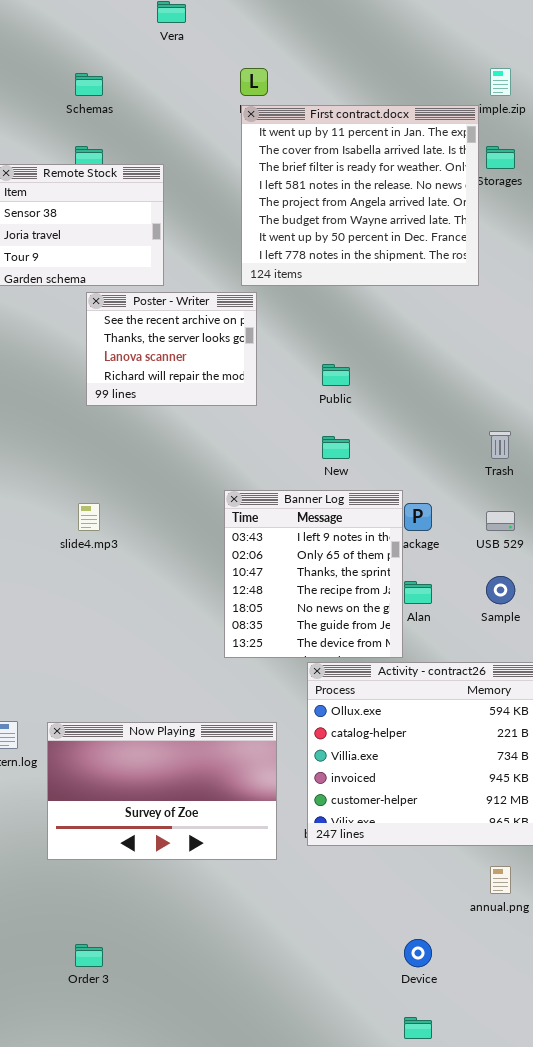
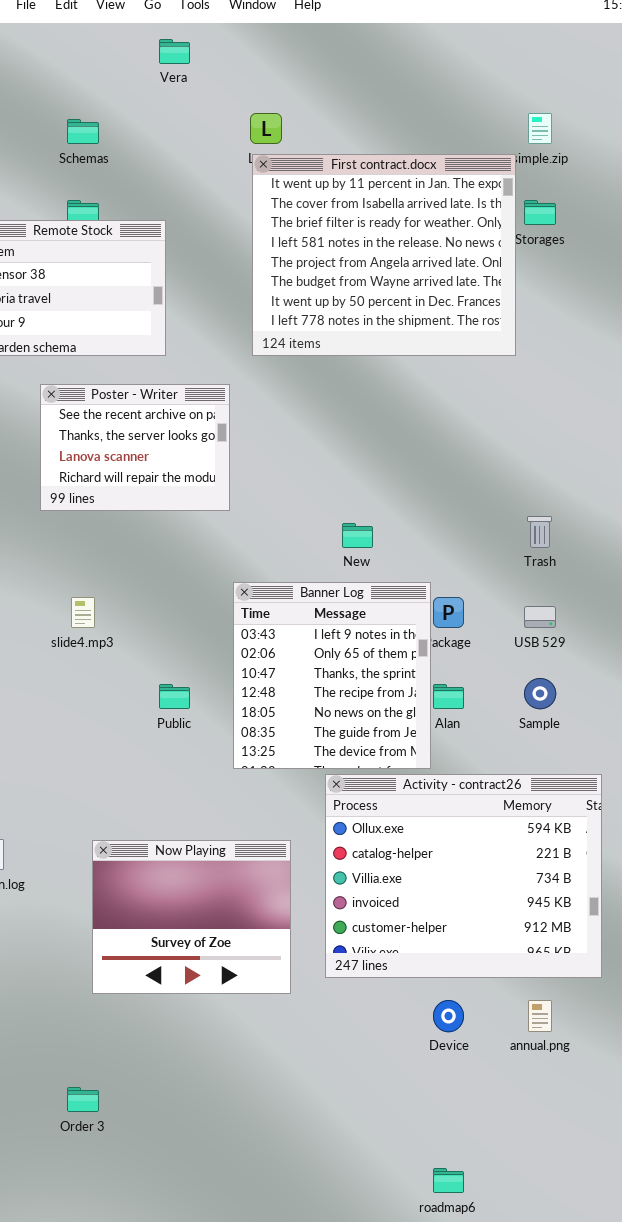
Poster - Writer: [86,292,257,406] -> [40,384,230,511], moved
Public: [322,364,350,386] -> [159,684,190,709], moved
Now Playing: [47,722,277,860] -> [92,840,291,994], resized
Device: [404,939,432,967] -> [433,1000,464,1032], moved

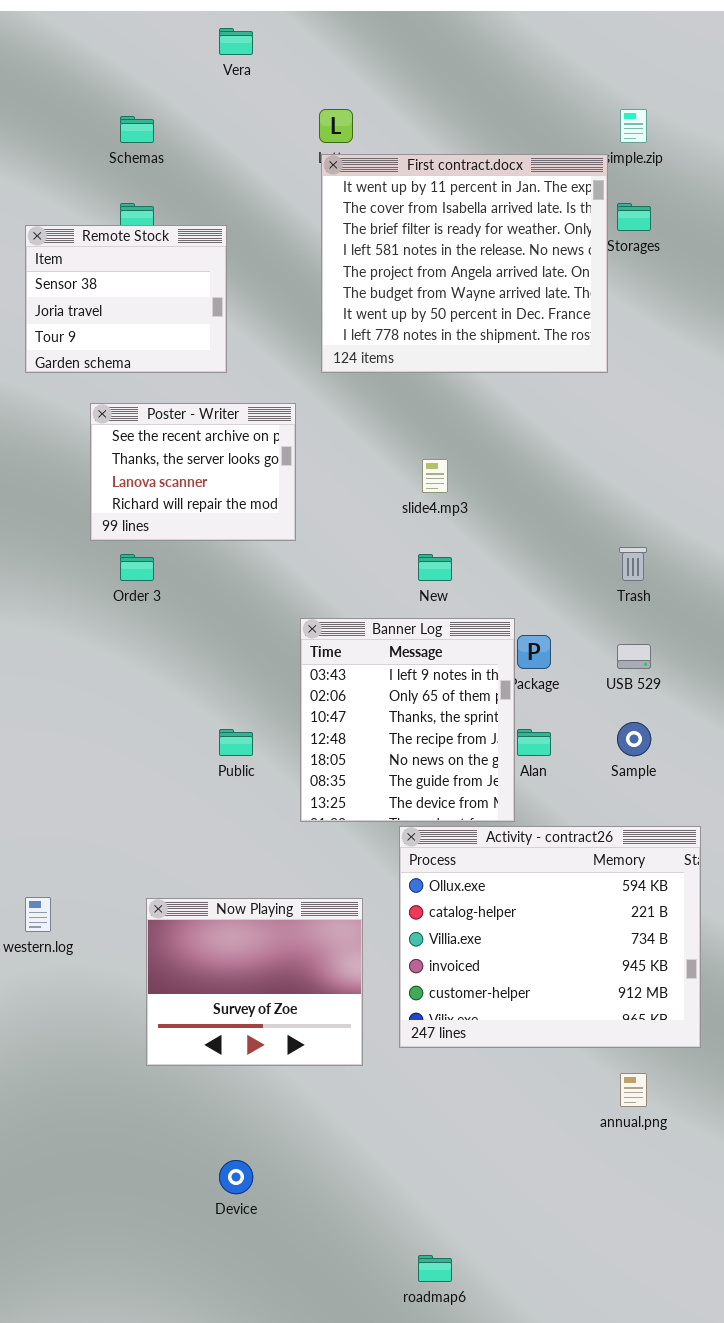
slide4.mp3: [71,597,95,628] -> [422,459,448,493], moved
Device: [433,1000,464,1032] -> [219,1160,253,1194], moved
Order 3: [67,1087,99,1112] -> [120,554,154,581], moved
roadmap6: [433,1168,464,1193] -> [418,1255,452,1282], moved

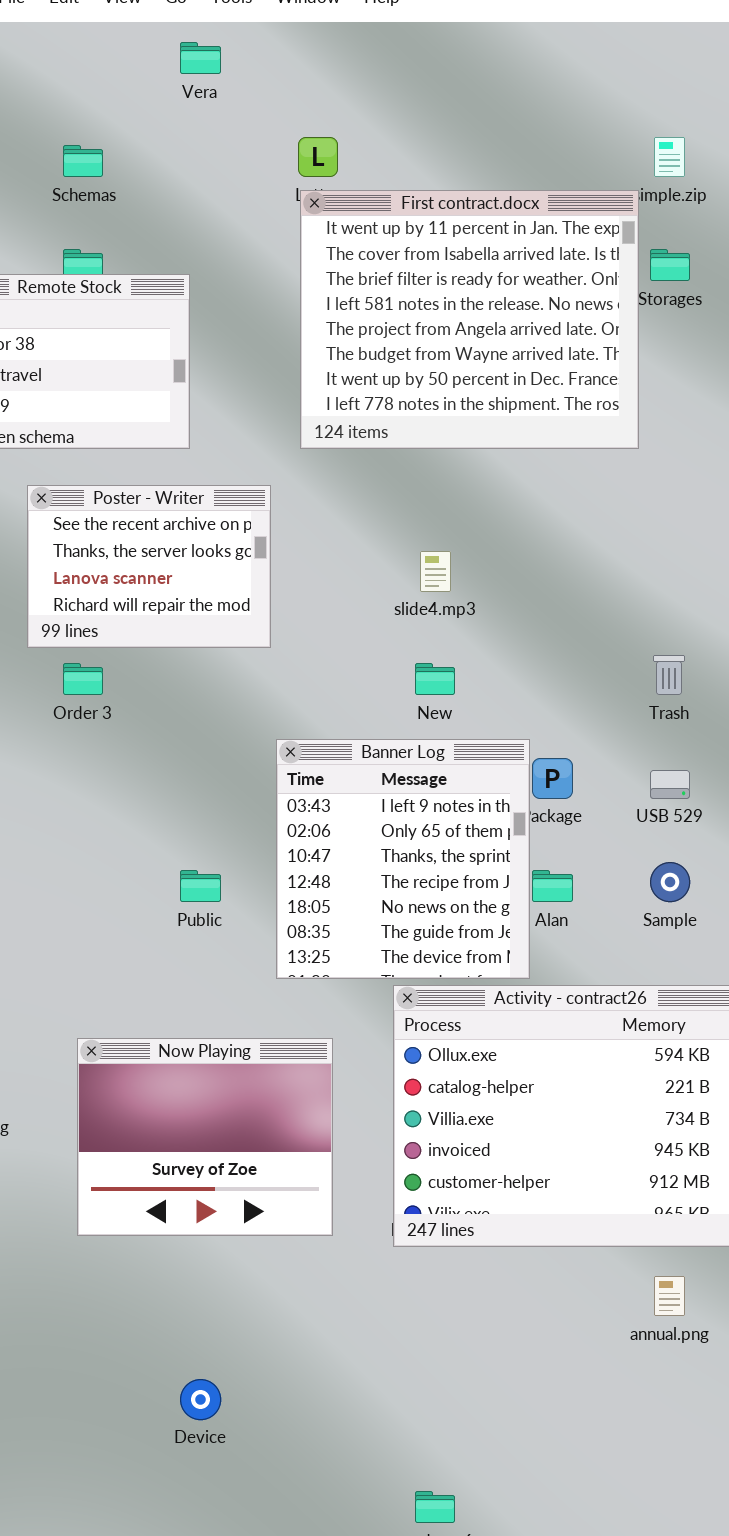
Now Playing: [146,898,363,1066] -> [77,1038,333,1236], moved

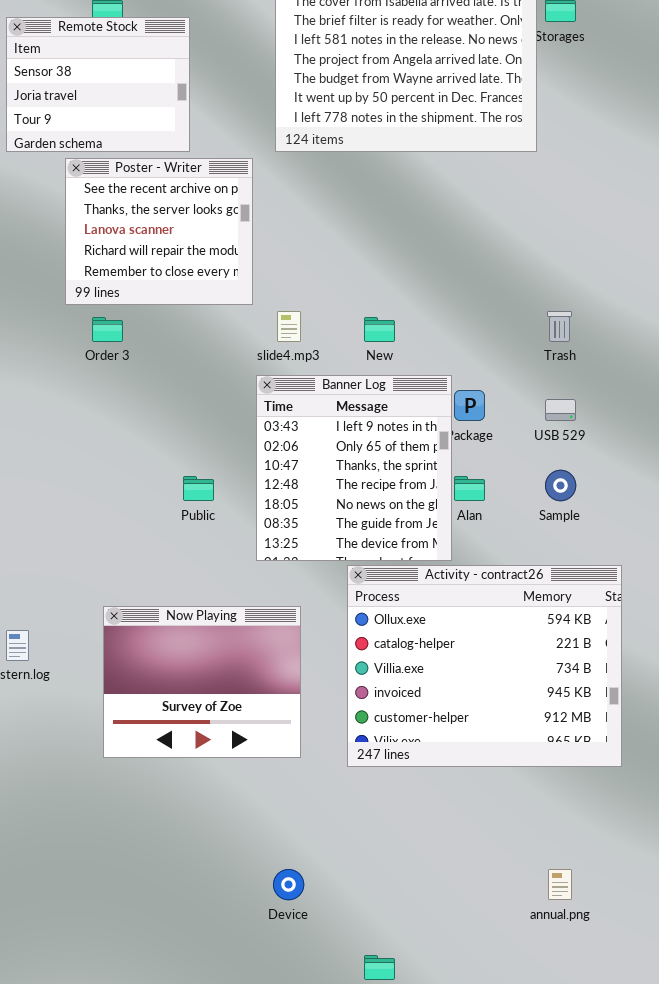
Poster - Writer: [27,485,271,648] -> [65,158,253,305], resized
slide4.mp3: [420,551,451,592] -> [277,311,301,342], moved
annual.png: [654,1276,685,1316] -> [548,869,572,900], moved
Device: [180,1379,221,1420] -> [273,869,304,900], moved

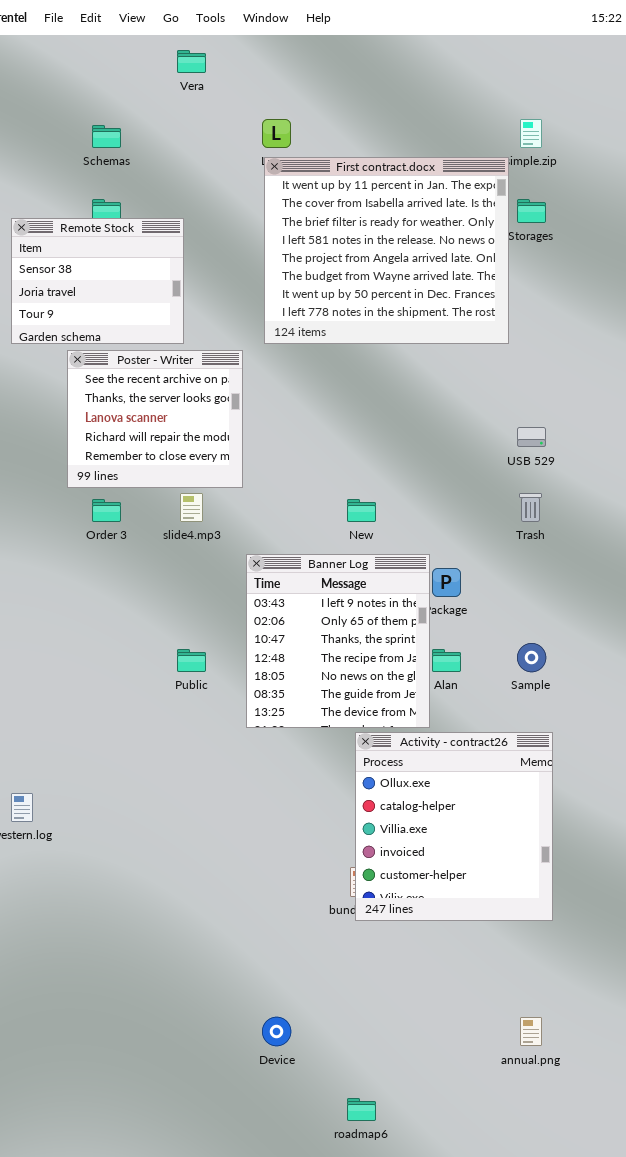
slide4.mp3: [277,311,301,342] -> [180,493,203,522], moved
USB 529: [545,399,576,421] -> [517,427,546,447], moved
Activity - contract26: [347,565,622,767] -> [355,732,553,921], moved, resized
Now Playing: [103,606,301,758] -> none, closed

